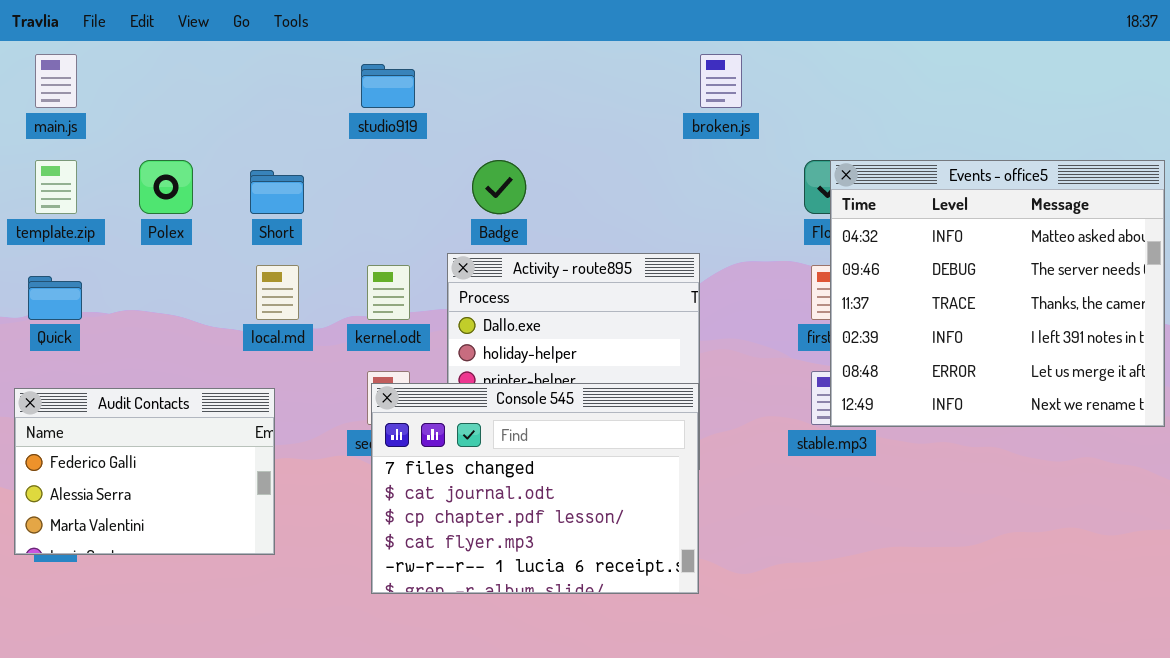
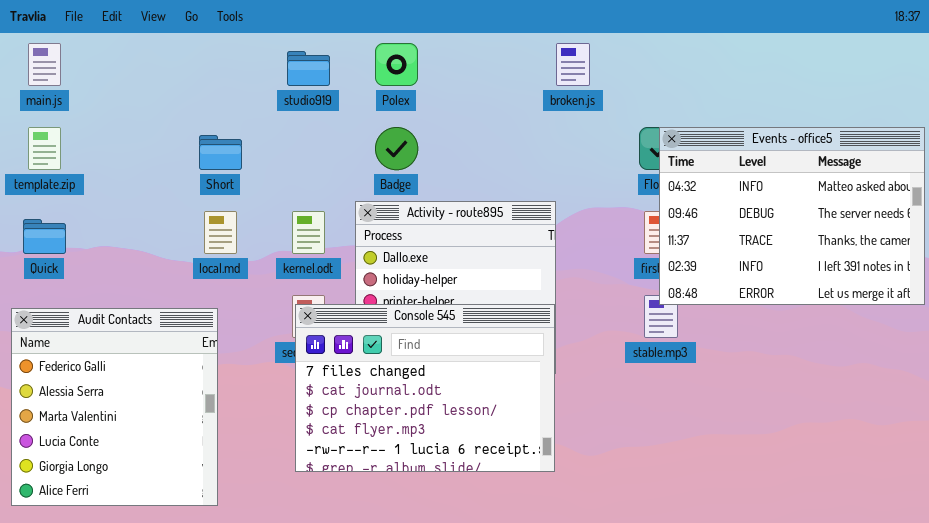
Polex: [139,160,193,214] -> [375,43,418,86], moved
Events - office5: [830,160,1165,427] -> [659,127,925,305], resized
Audit Contacts: [14,388,275,555] -> [11,308,218,506], resized

